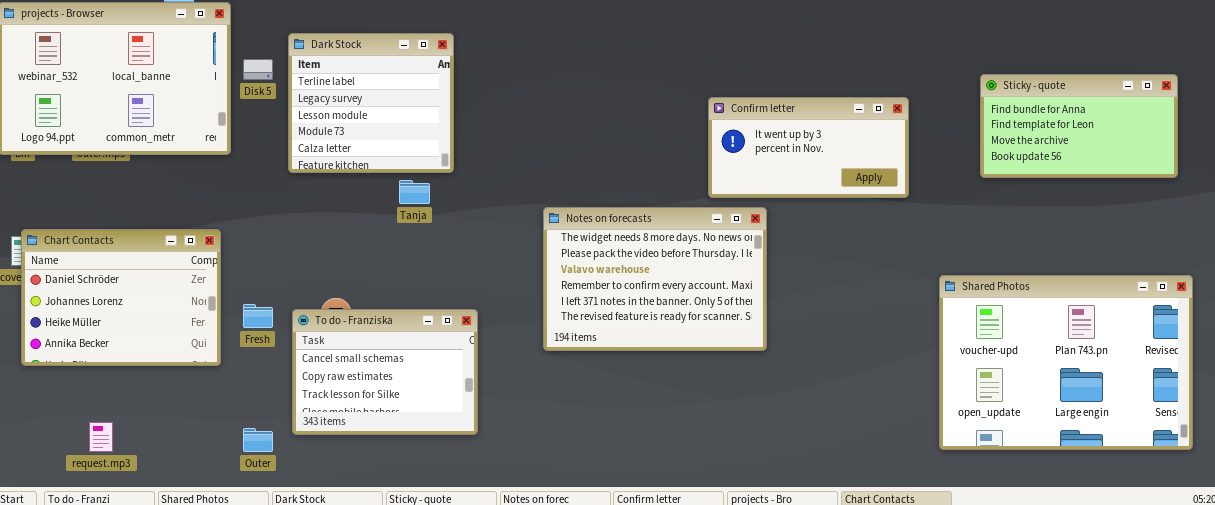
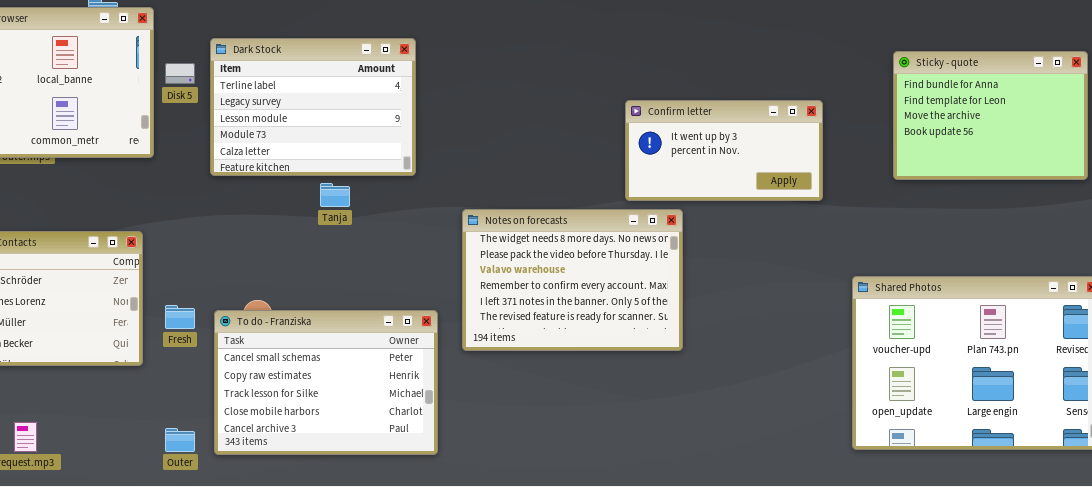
Dark Stock: [288,33,454,173] -> [210,38,416,176], resized
Sticky - quote: [980,74,1178,178] -> [893,51,1088,180], resized
To do - Franziska: [292,309,478,435] -> [214,310,438,455], resized

